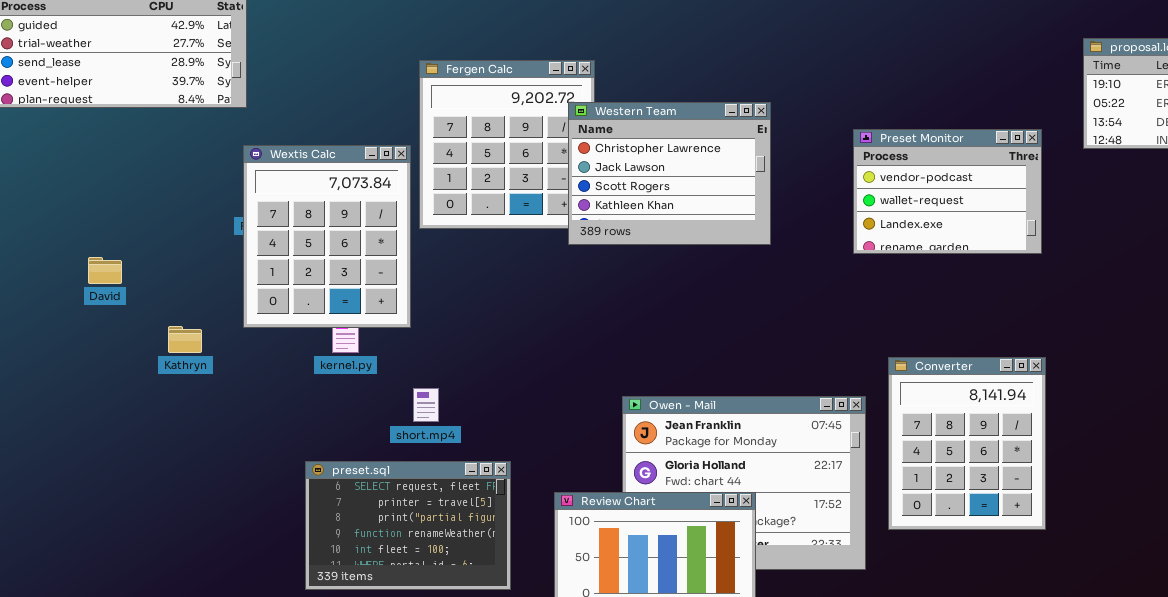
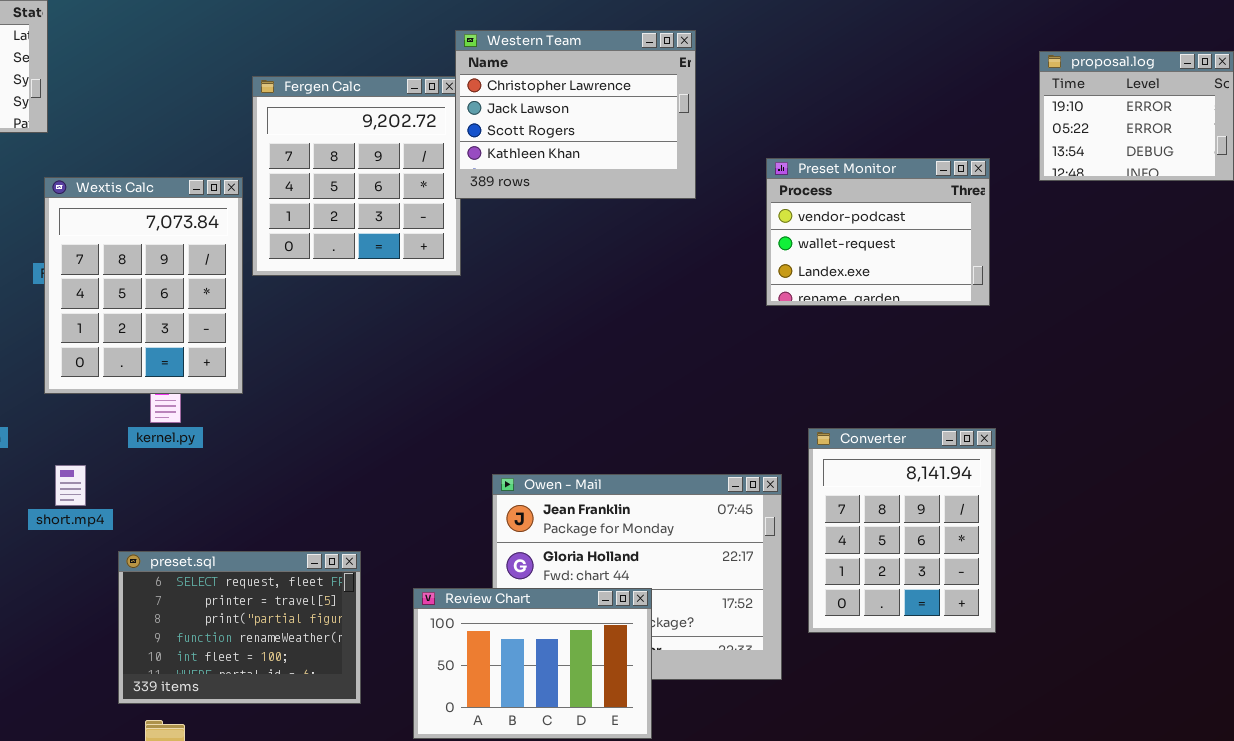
Western Team: [568,102,771,245] -> [455,30,696,199], moved
short.mp4: [413,388,439,422] -> [55,465,86,506], moved

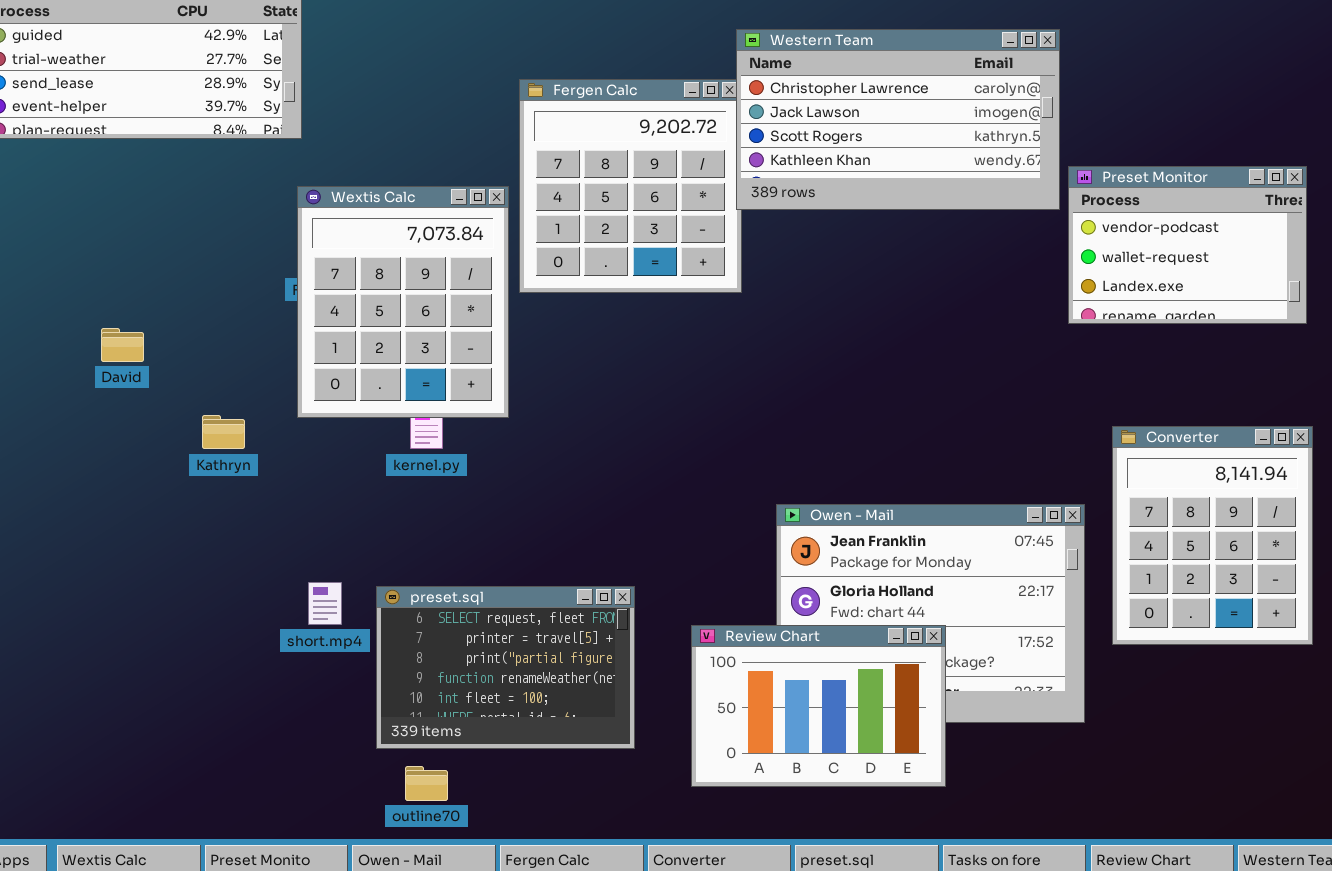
Western Team: [455,30,696,199] -> [736,29,1060,210], resized
Converter: [808,428,996,633] -> [1112,426,1313,645], moved
short.mp4: [55,465,86,506] -> [308,582,342,625], moved

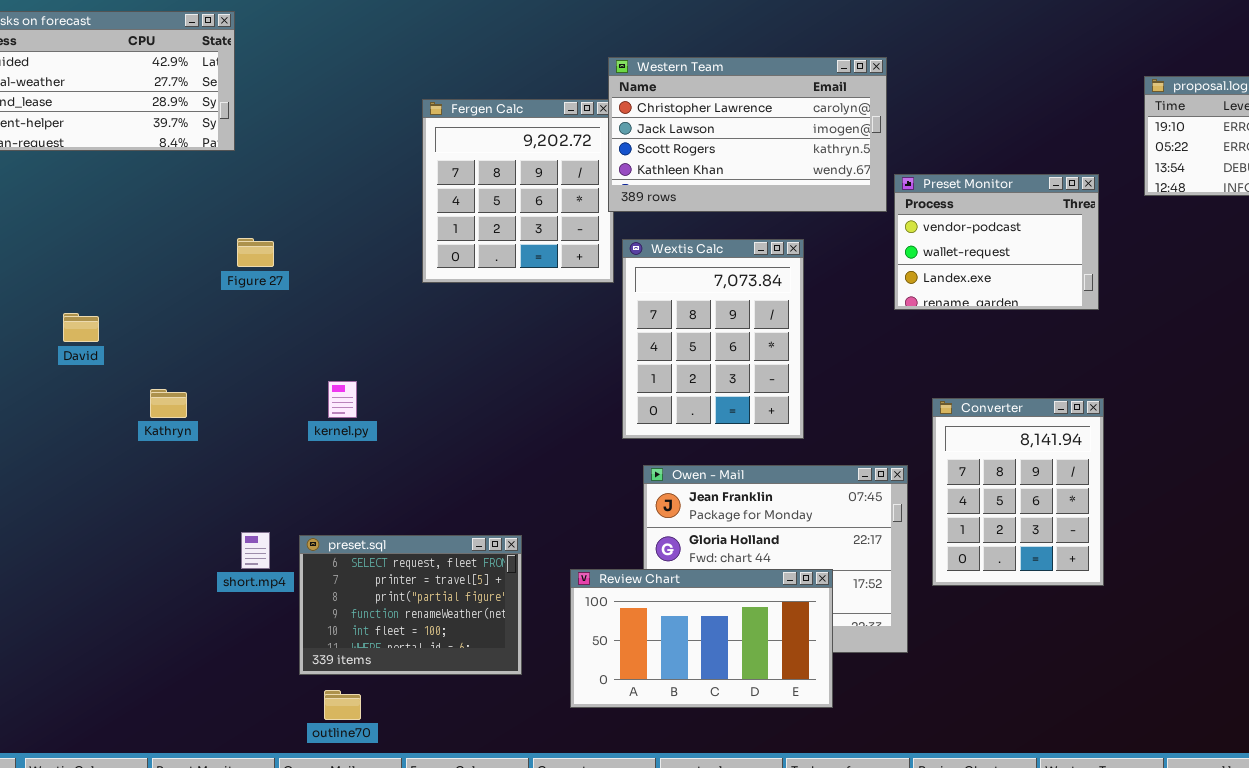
Wextis Calc: [297,186,509,418] -> [622,239,804,439], moved
Review Chart: [691,625,946,787] -> [570,569,833,708], resized

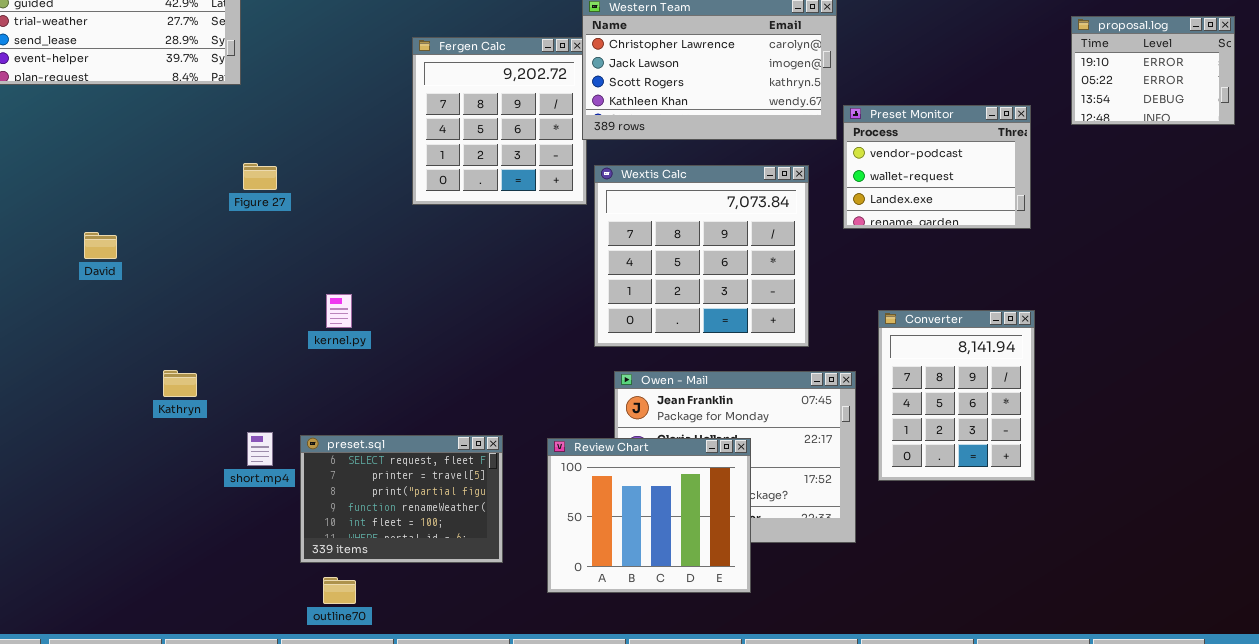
Wextis Calc: [622,239,804,439] -> [594,165,809,347], resized
Kathryn: [150,389,187,418] -> [163,370,197,397], moved
Review Chart: [570,569,833,708] -> [547,438,751,593], resized

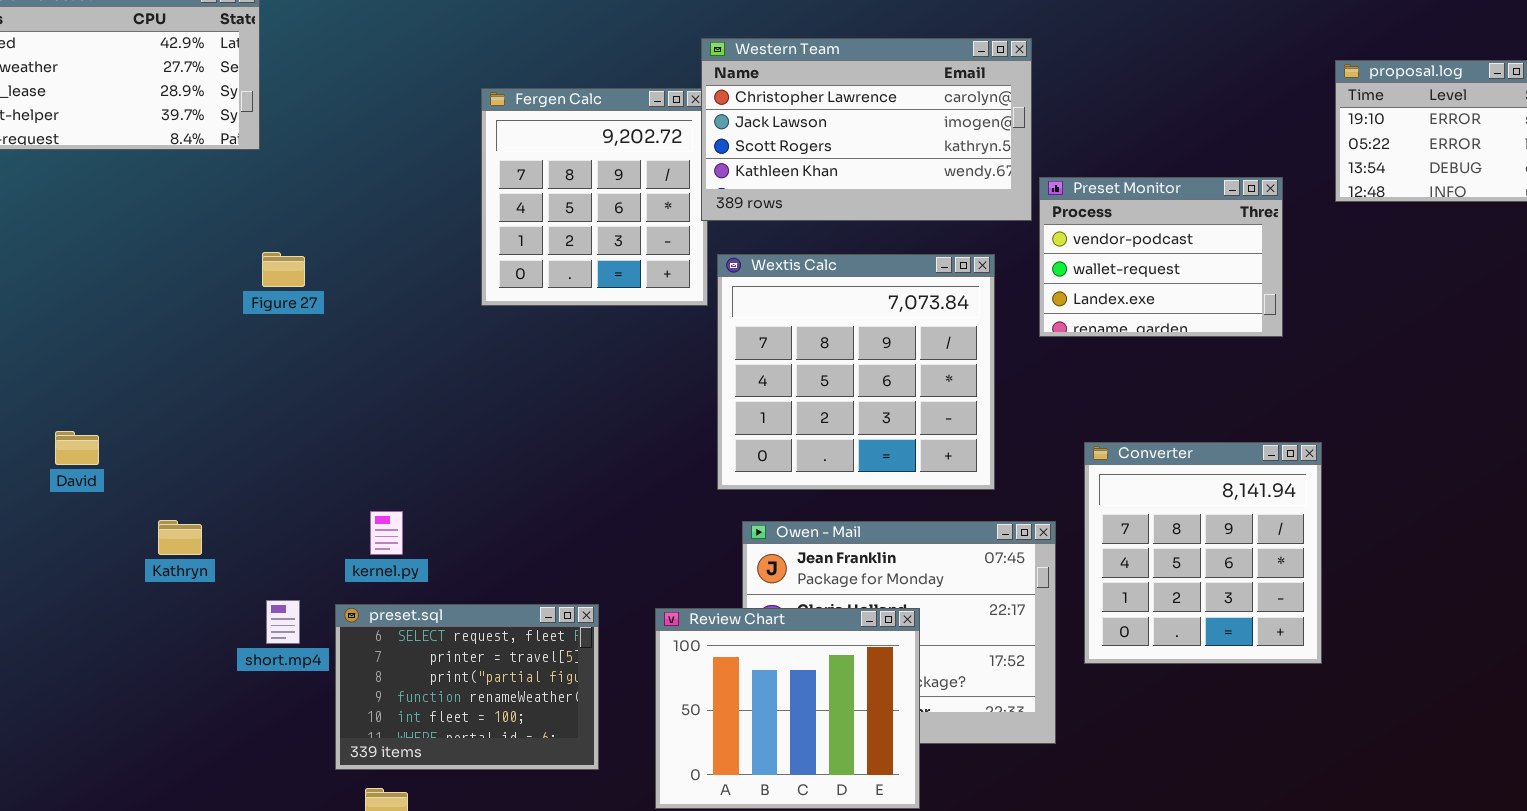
David: [84,232,117,259] -> [55,431,99,465], moved
kernel.py: [326,294,352,328] -> [370,511,403,555], moved
Converter: [878,310,1035,481] -> [1084,442,1322,664], resized

